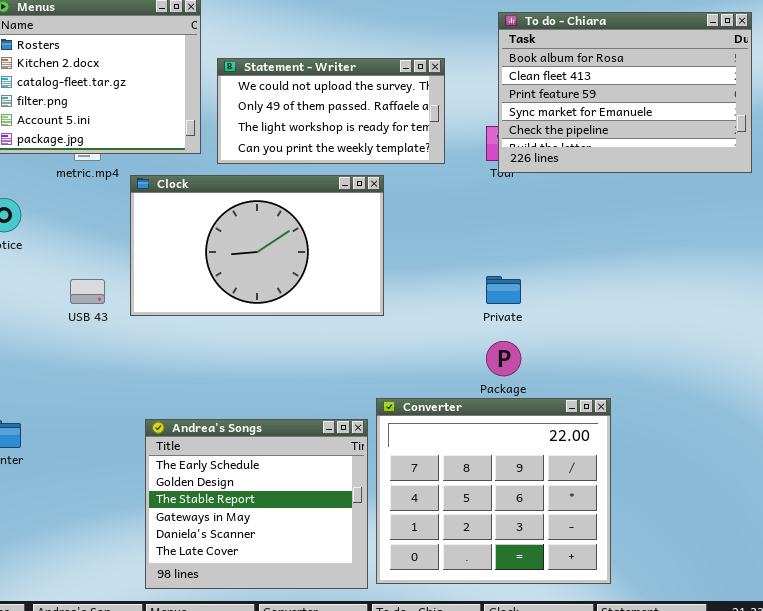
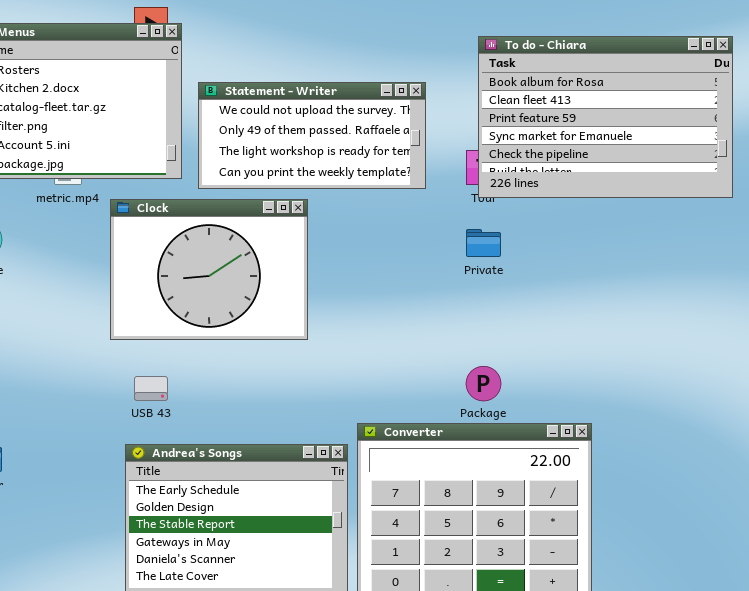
Clock: [130,175,384,316] -> [110,199,308,340], resized
Private: [486,276,521,304] -> [466,229,501,257], moved
USB 43: [70,279,105,304] -> [134,376,168,401], moved

